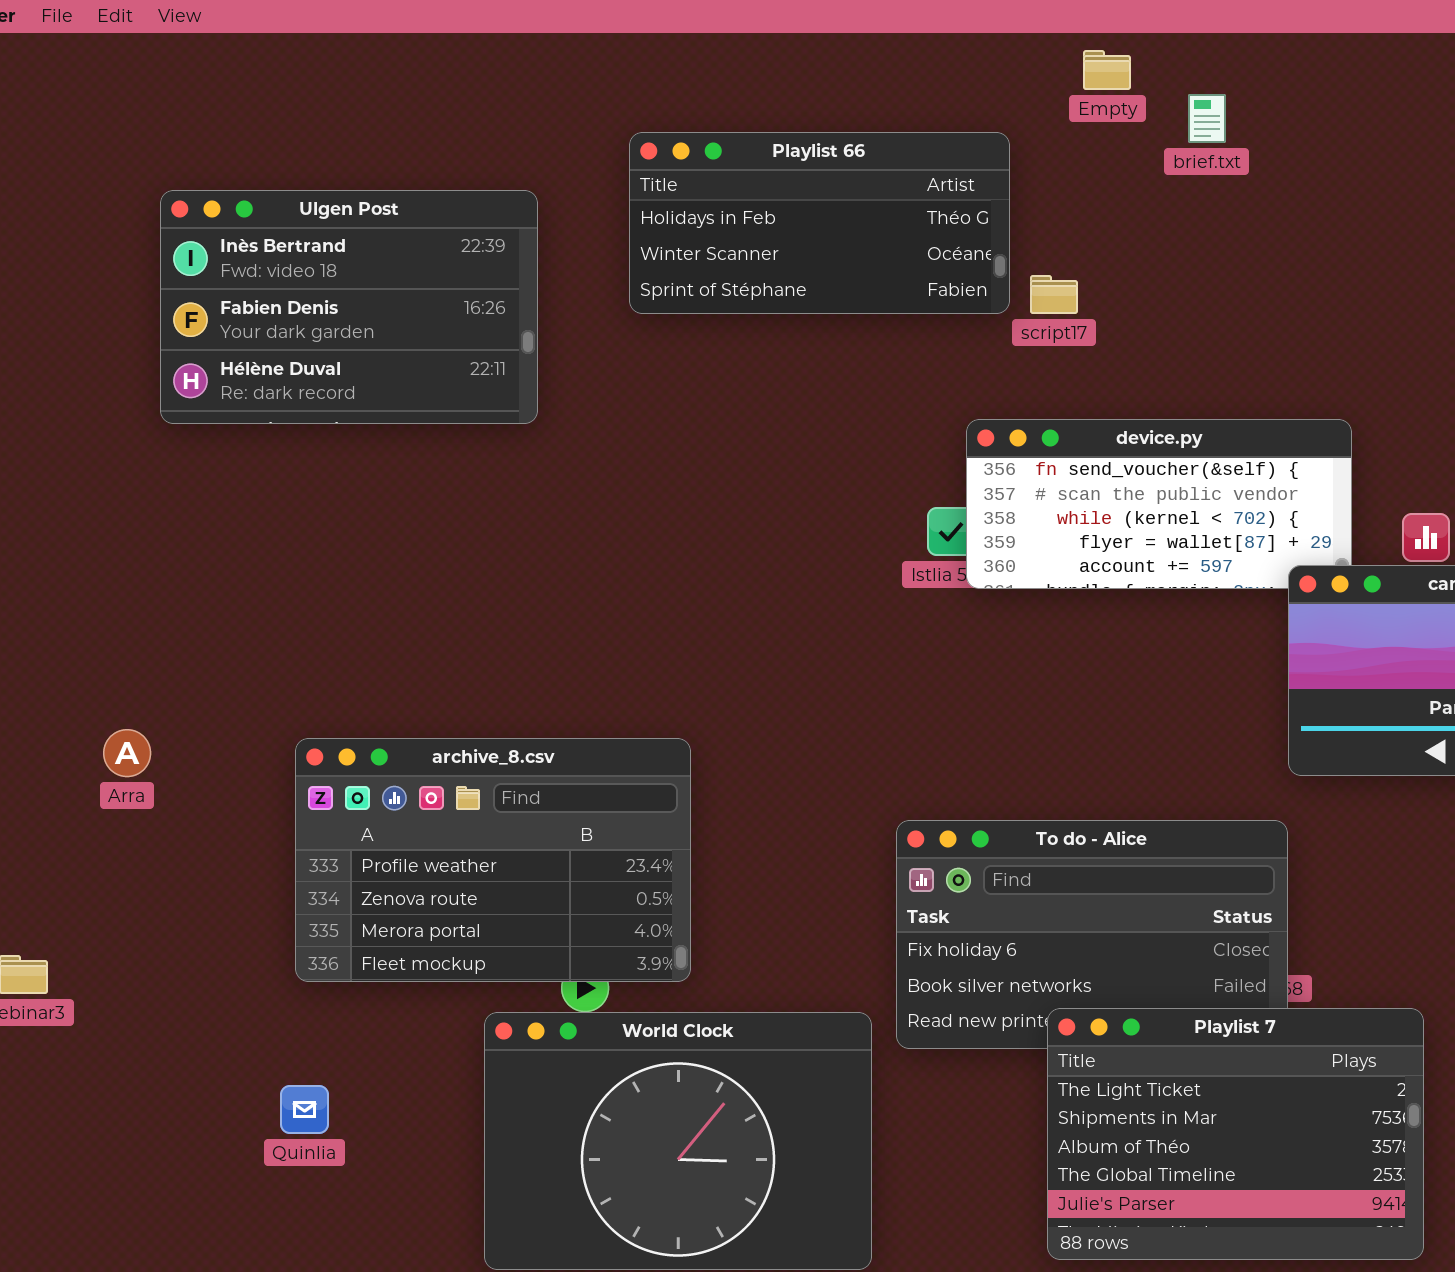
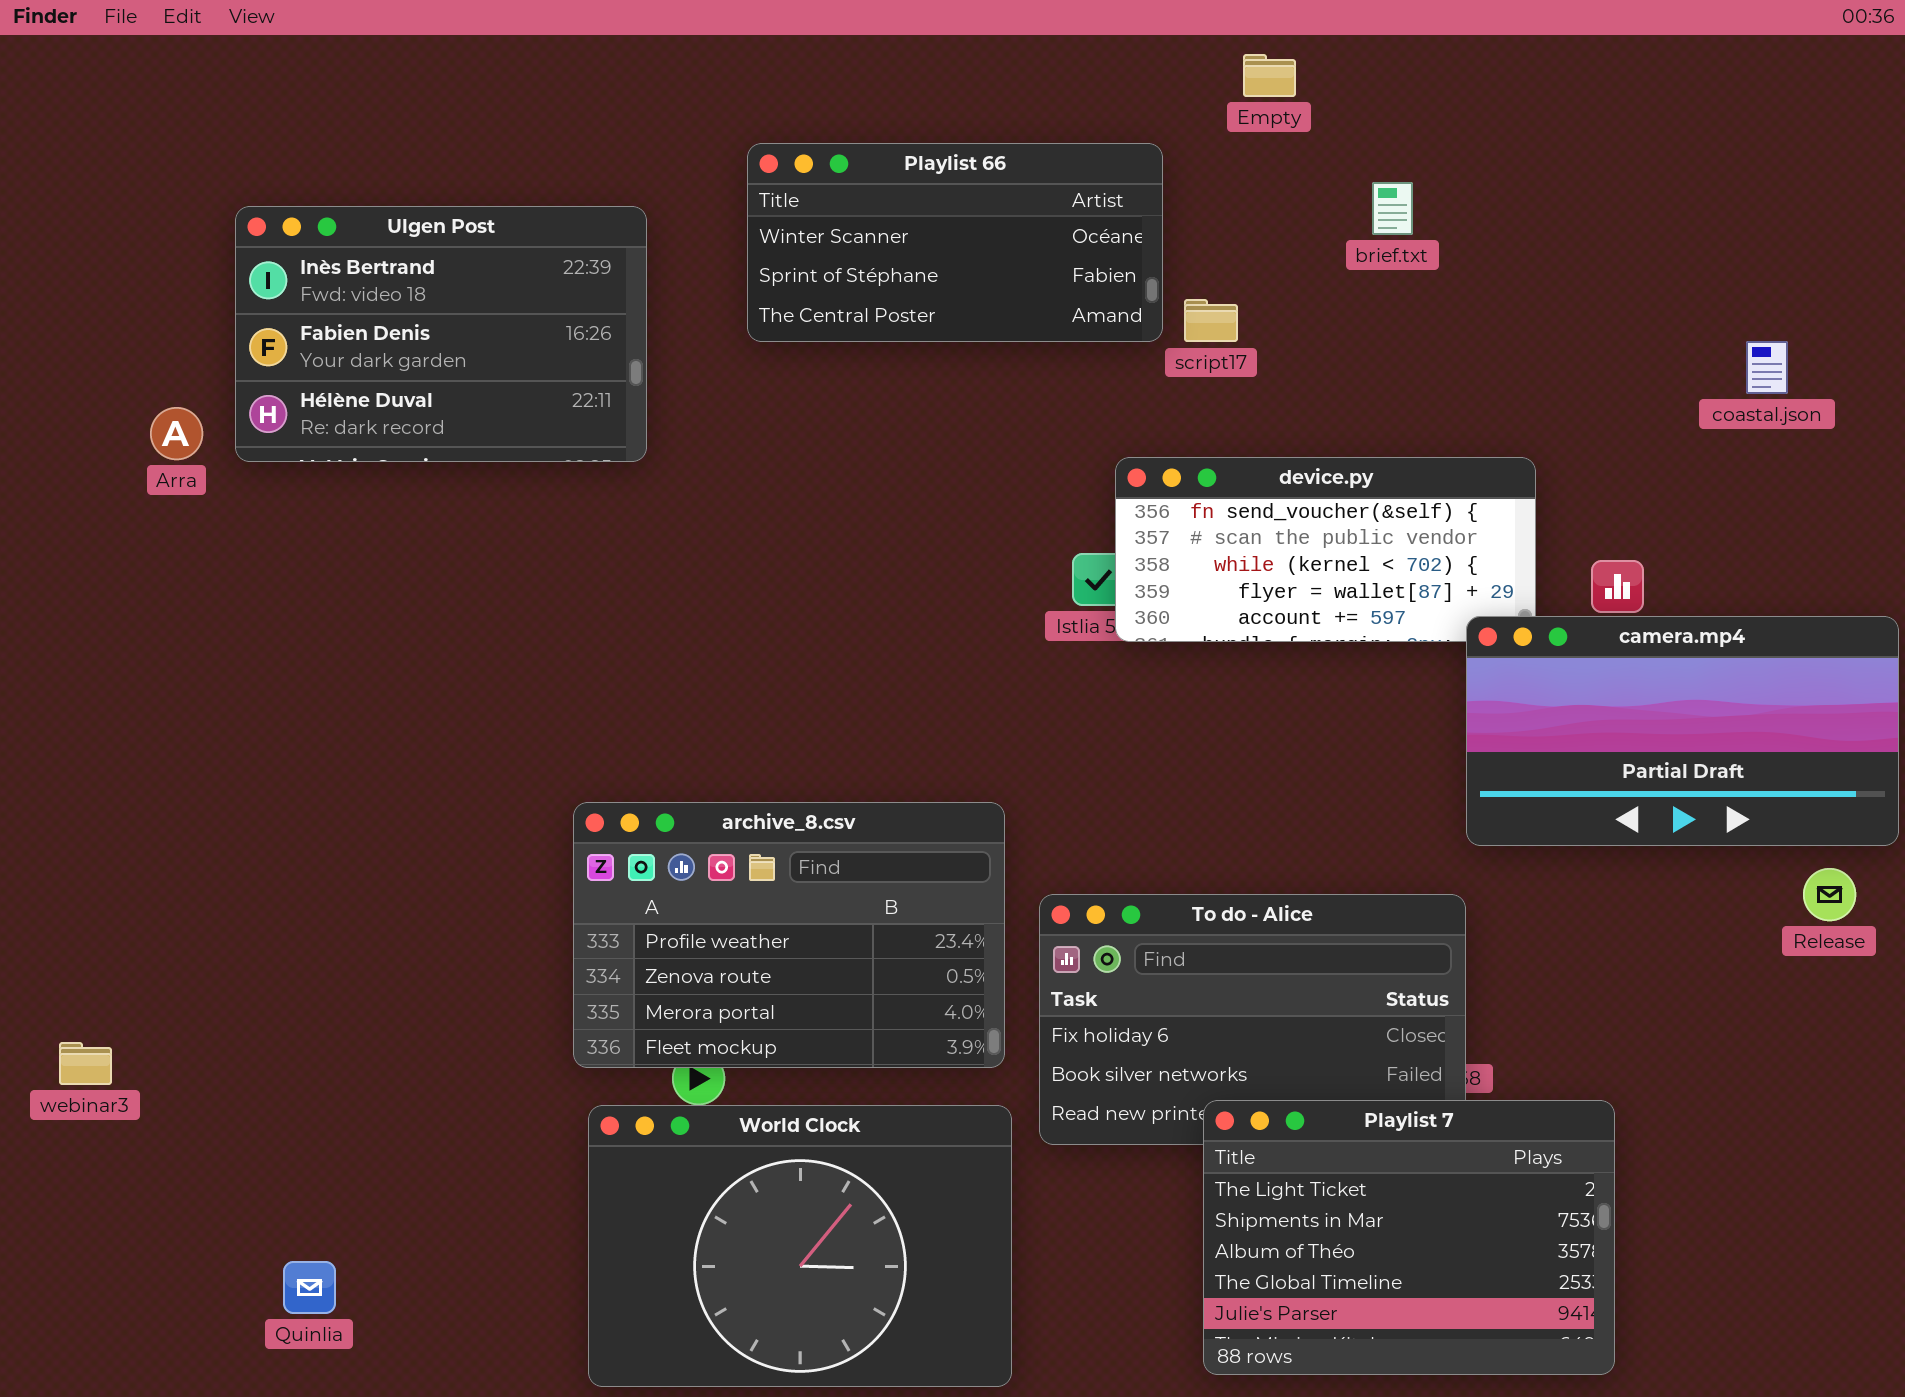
brief.txt: [1188,94,1226,143] -> [1372,182,1413,235], moved
Playlist 66: [629,132,1010,314] -> [747,143,1163,342], scrolled down 1 row
Arra: [103,729,151,777] -> [150,407,203,460], moved
archive_8.csv: [295,738,691,982] -> [573,802,1005,1068], moved
Quinlia: [280,1085,329,1134] -> [283,1261,336,1314], moved

